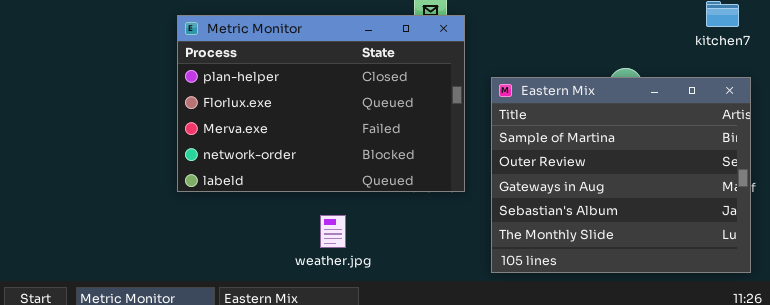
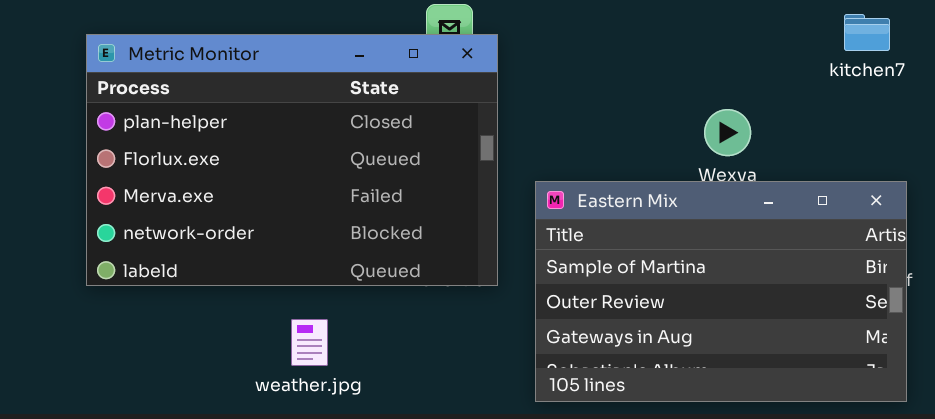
Eastern Mix: [491,77,751,273] -> [535,181,907,402], resized

